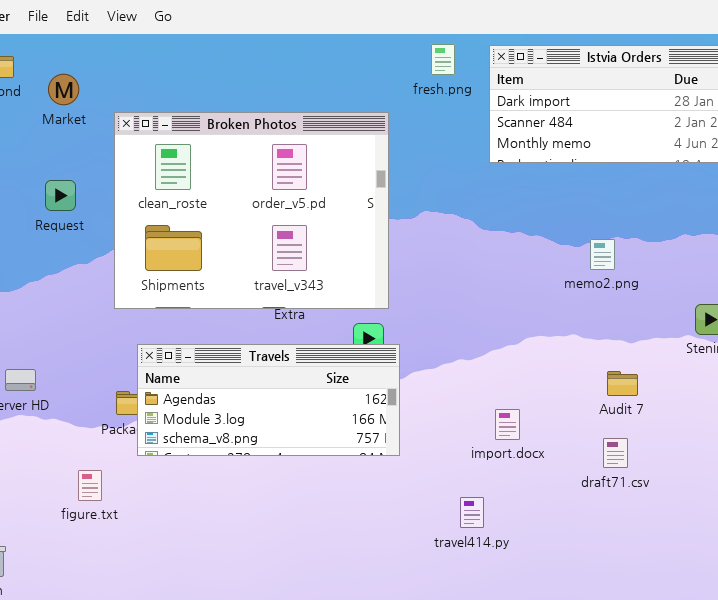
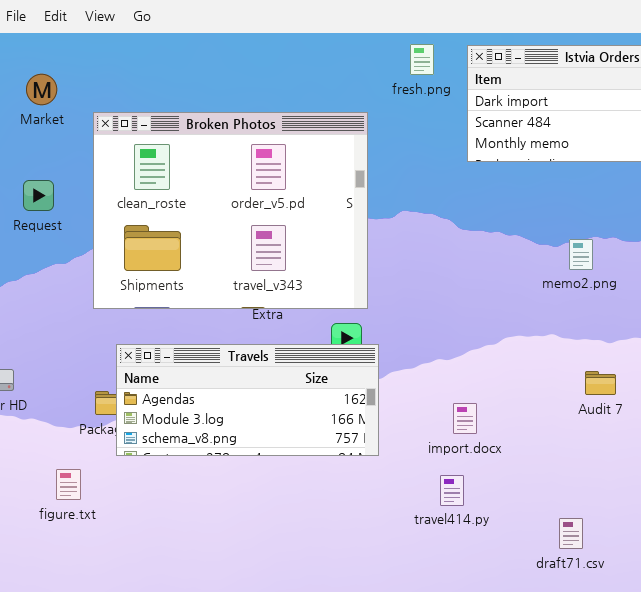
import.docx: [495,409,520,440] -> [453,403,477,434], moved
draft71.csv: [603,438,628,468] -> [559,518,583,549], moved
travel414.py: [460,497,484,528] -> [440,475,464,506], moved

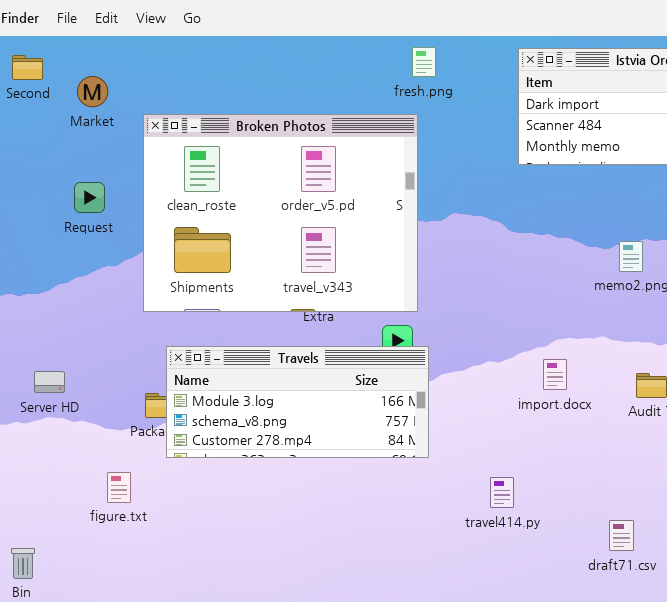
fresh.png: [410,44,434,75] -> [412,47,436,77], moved
Travels: [116,344,379,456] -> [166,346,429,458], scrolled down 1 row
import.docx: [453,403,477,434] -> [543,359,567,390], moved

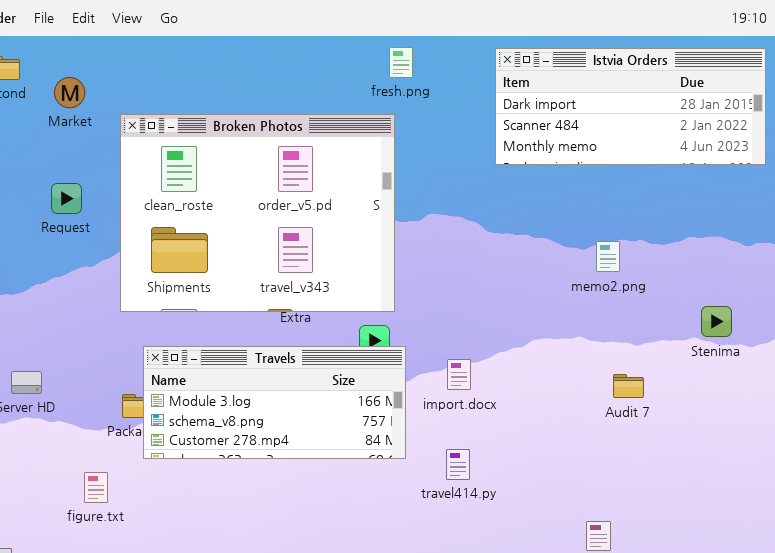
import.docx: [543,359,567,390] -> [447,359,471,390], moved
travel414.py: [490,477,514,508] -> [446,449,470,480], moved

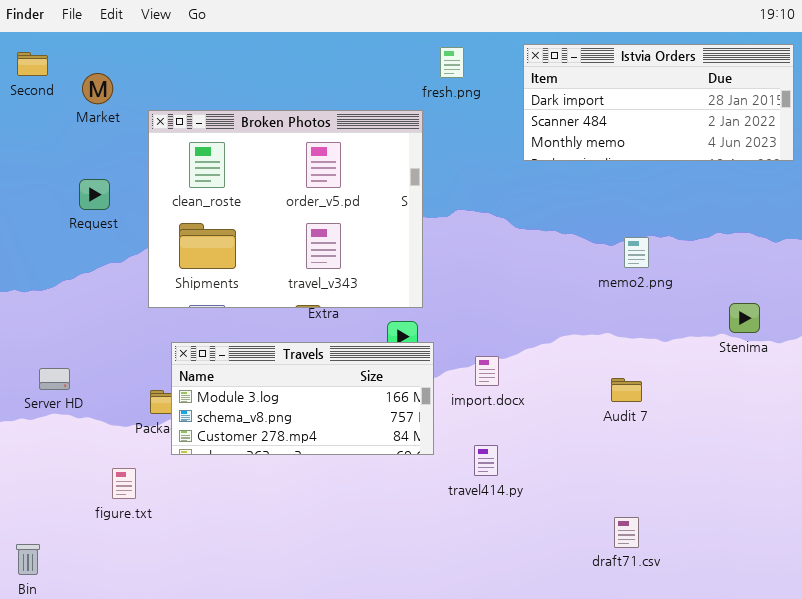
fresh.png: [389,47,413,78] -> [440,47,464,78], moved
Audit 7: [613,374,644,398] -> [611,378,642,402], moved

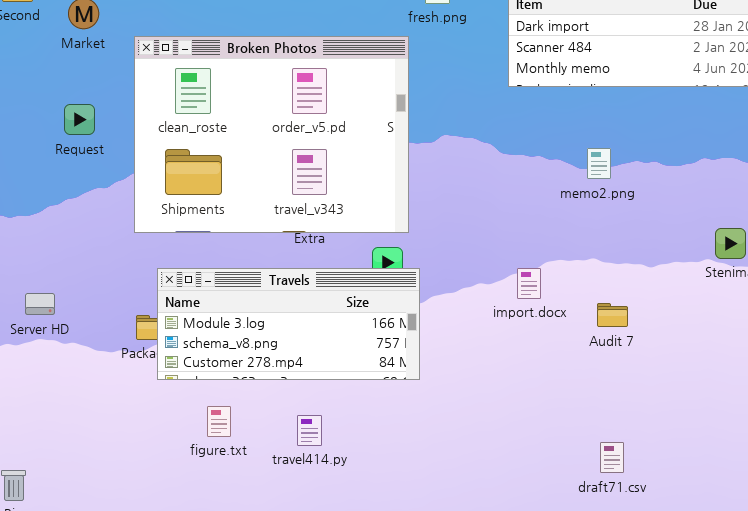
memo2.png: [624,237,649,268] -> [587,148,611,179], moved
import.docx: [475,356,499,386] -> [517,268,541,299], moved
travel414.py: [474,445,498,476] -> [297,415,322,446], moved
figure.txt: [112,468,136,499] -> [207,406,231,437], moved

